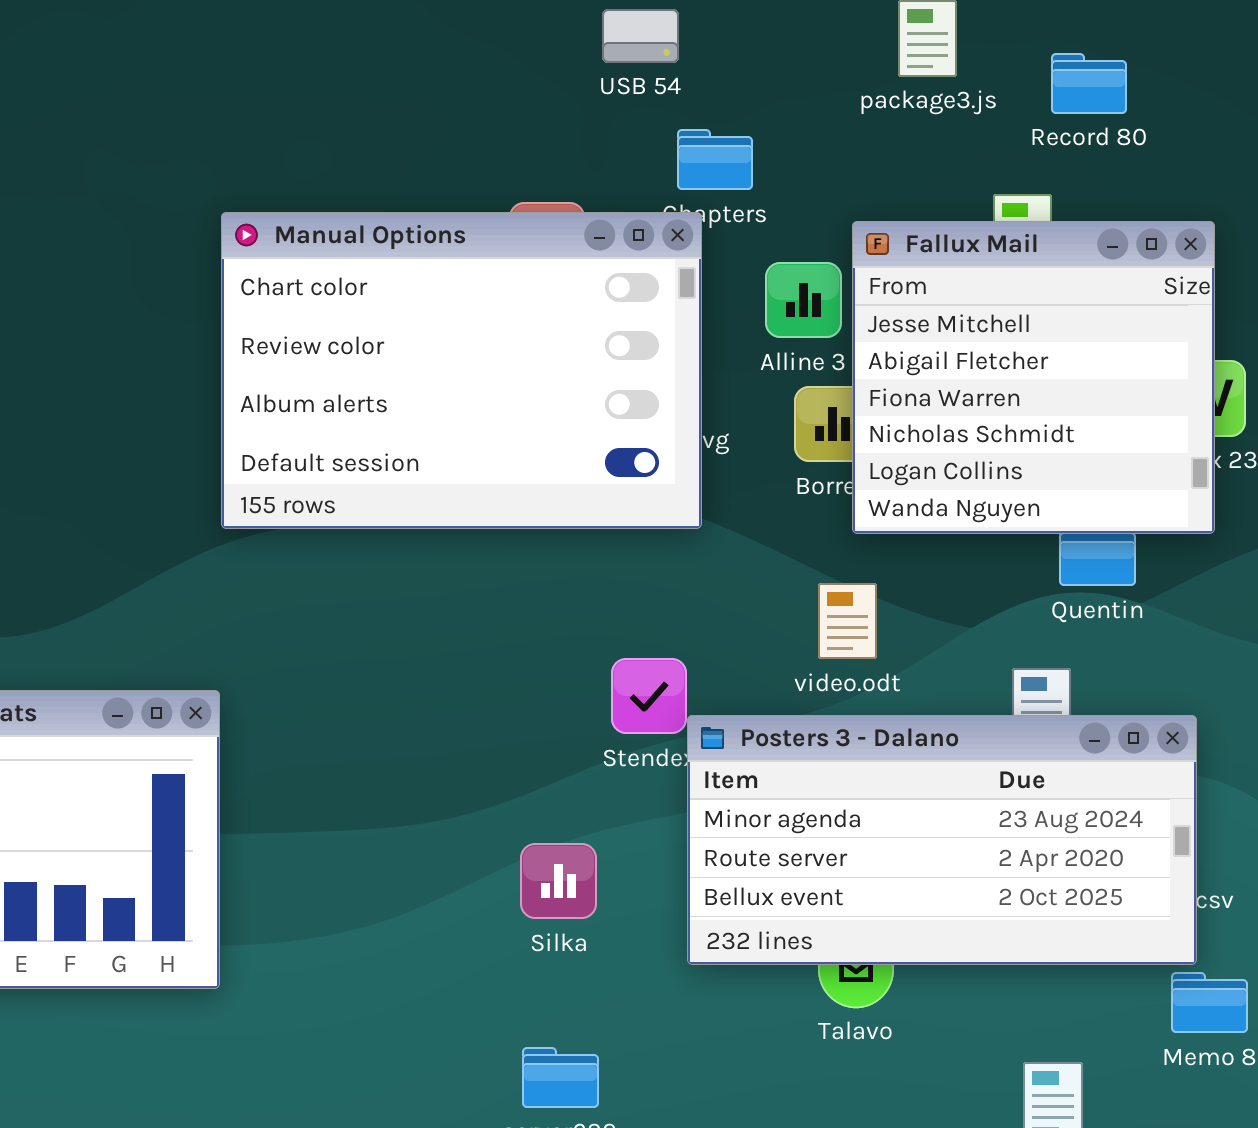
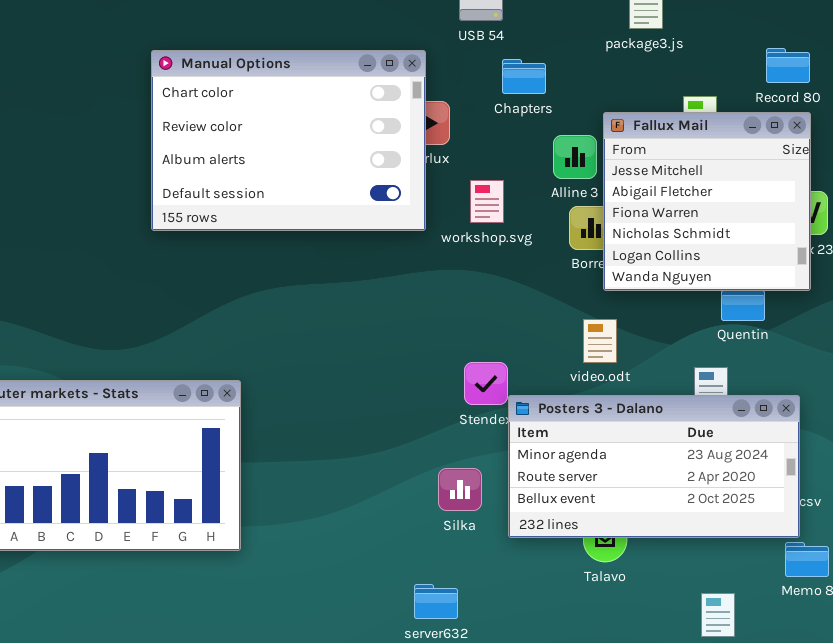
Record 80: [1051,53,1127,114] -> [766,48,810,83], moved
Manual Options: [221,212,702,529] -> [151,50,426,231], moved
Silka: [520,843,597,919] -> [438,468,482,511], moved

